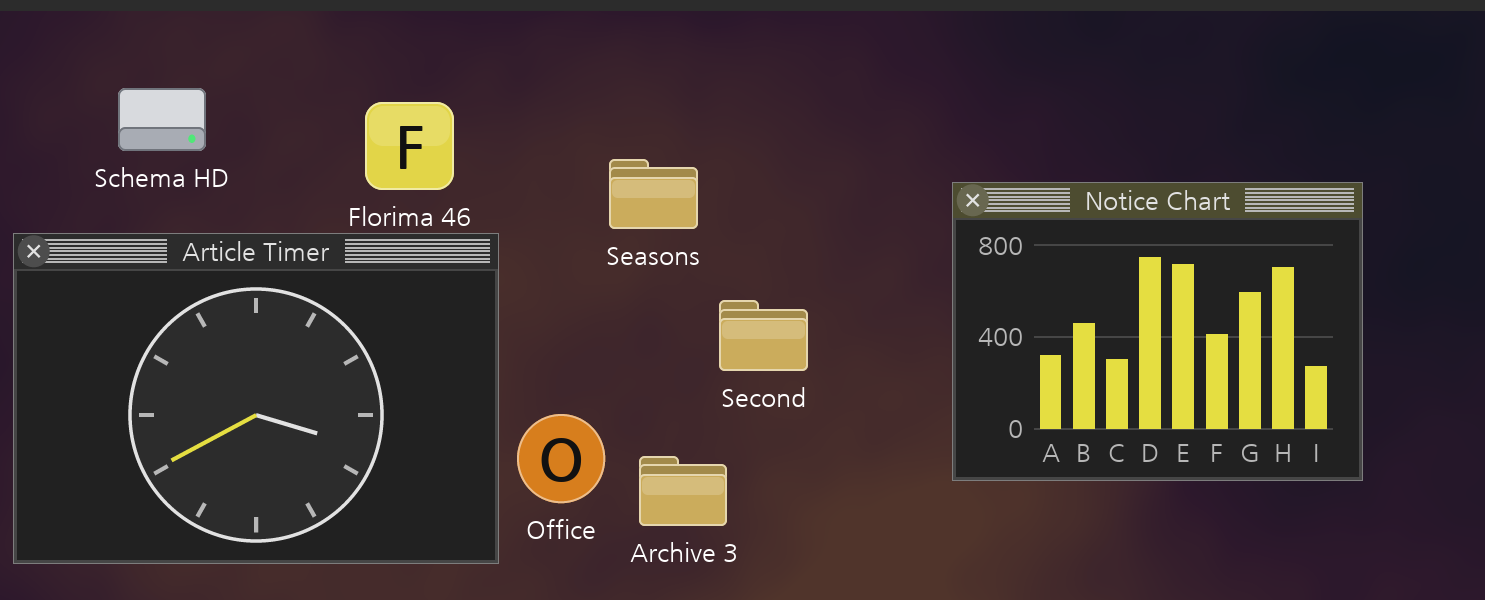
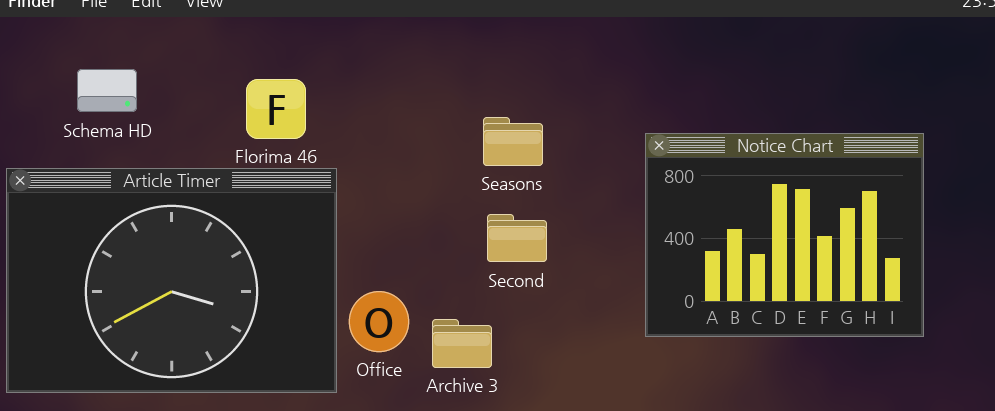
Seasons: [609,159,698,229] -> [483,117,543,166], moved

